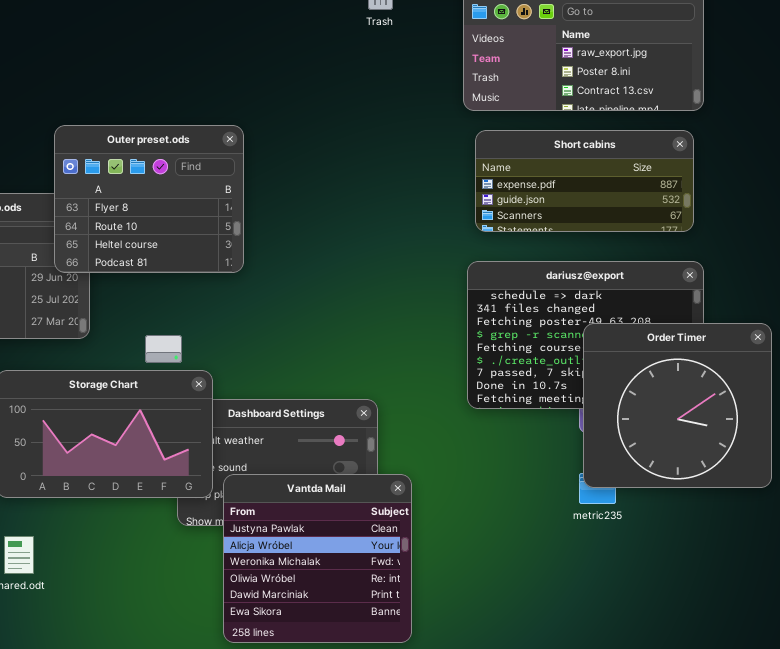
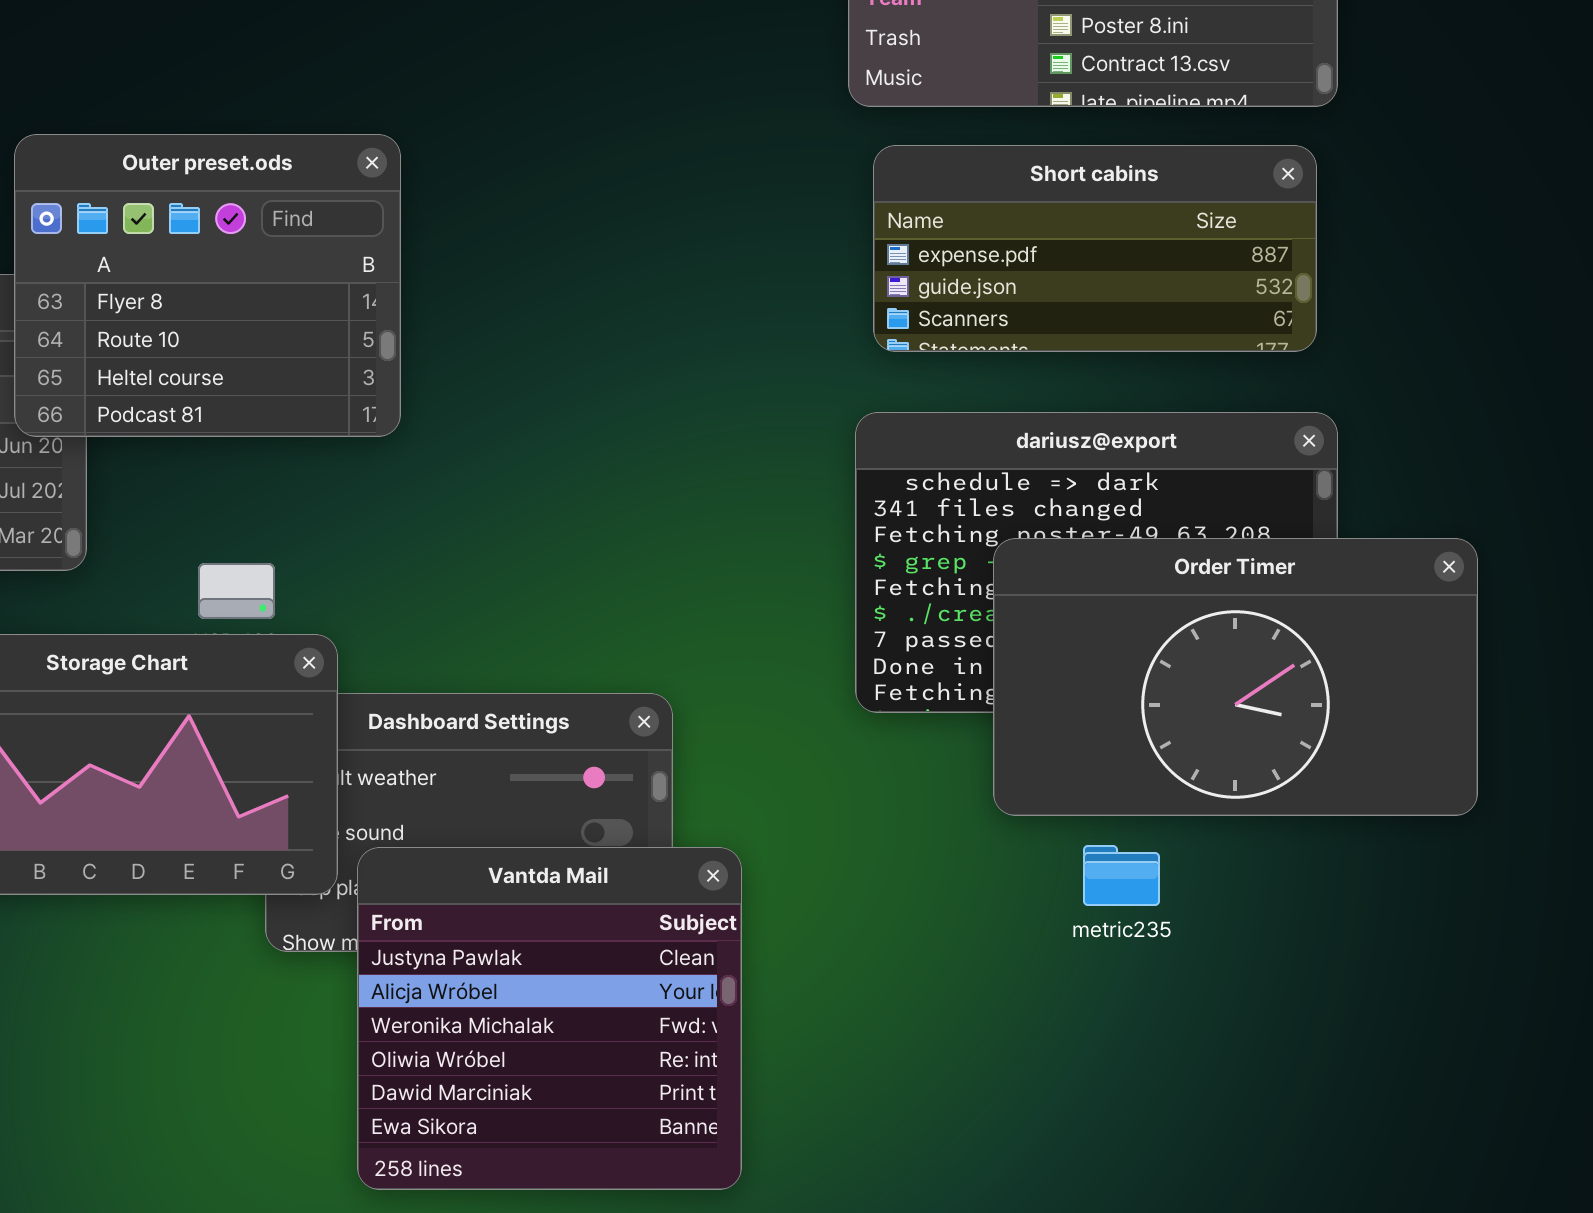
Order Timer: [583,323,772,488] -> [993,538,1478,816], resized

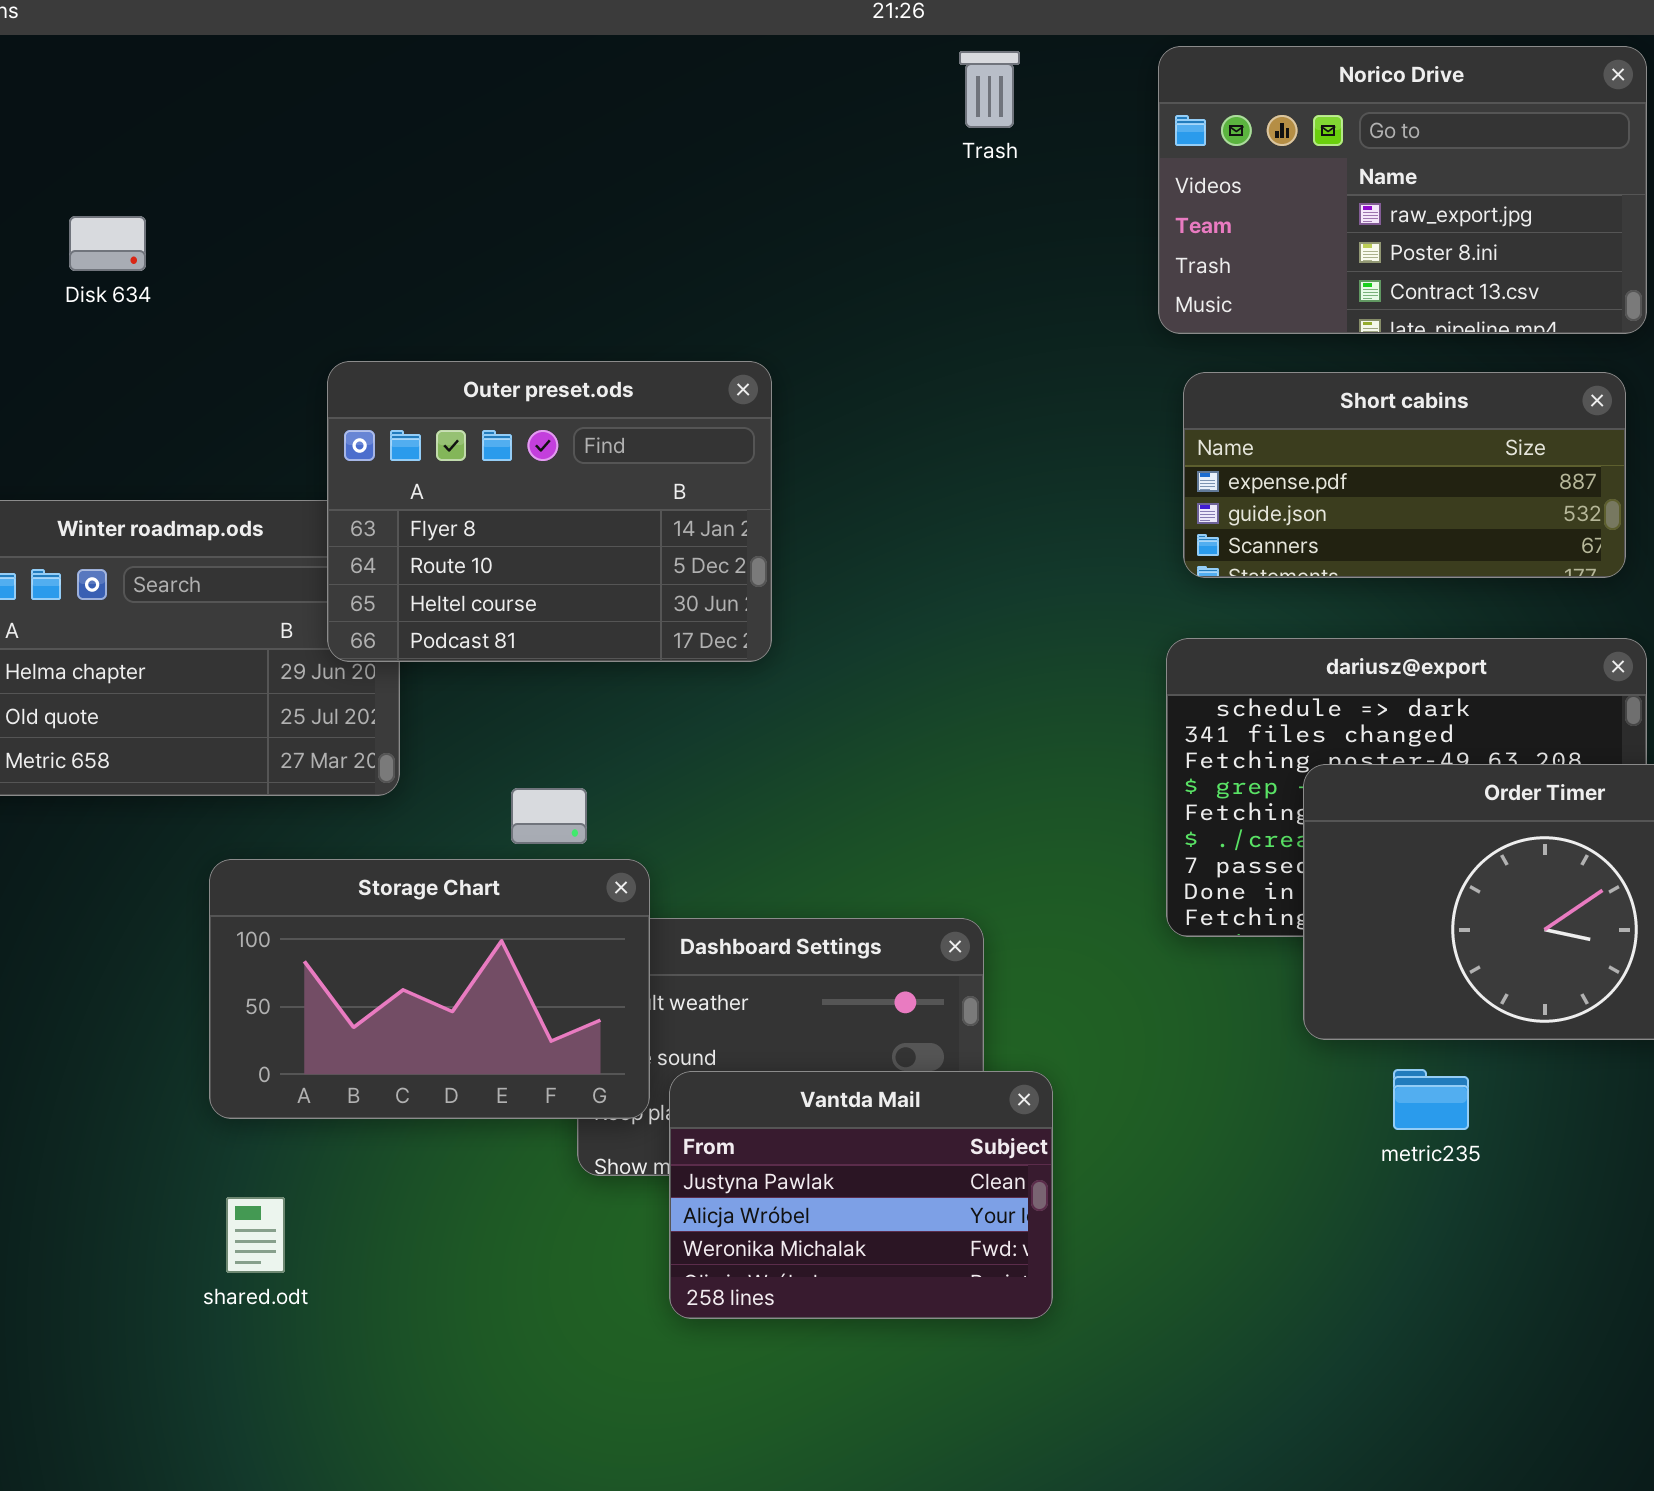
Outer preset.ods: [14,134,401,437] -> [327,361,772,662], resized
Vantda Mail: [357,847,742,1190] -> [669,1071,1053,1319], resized

